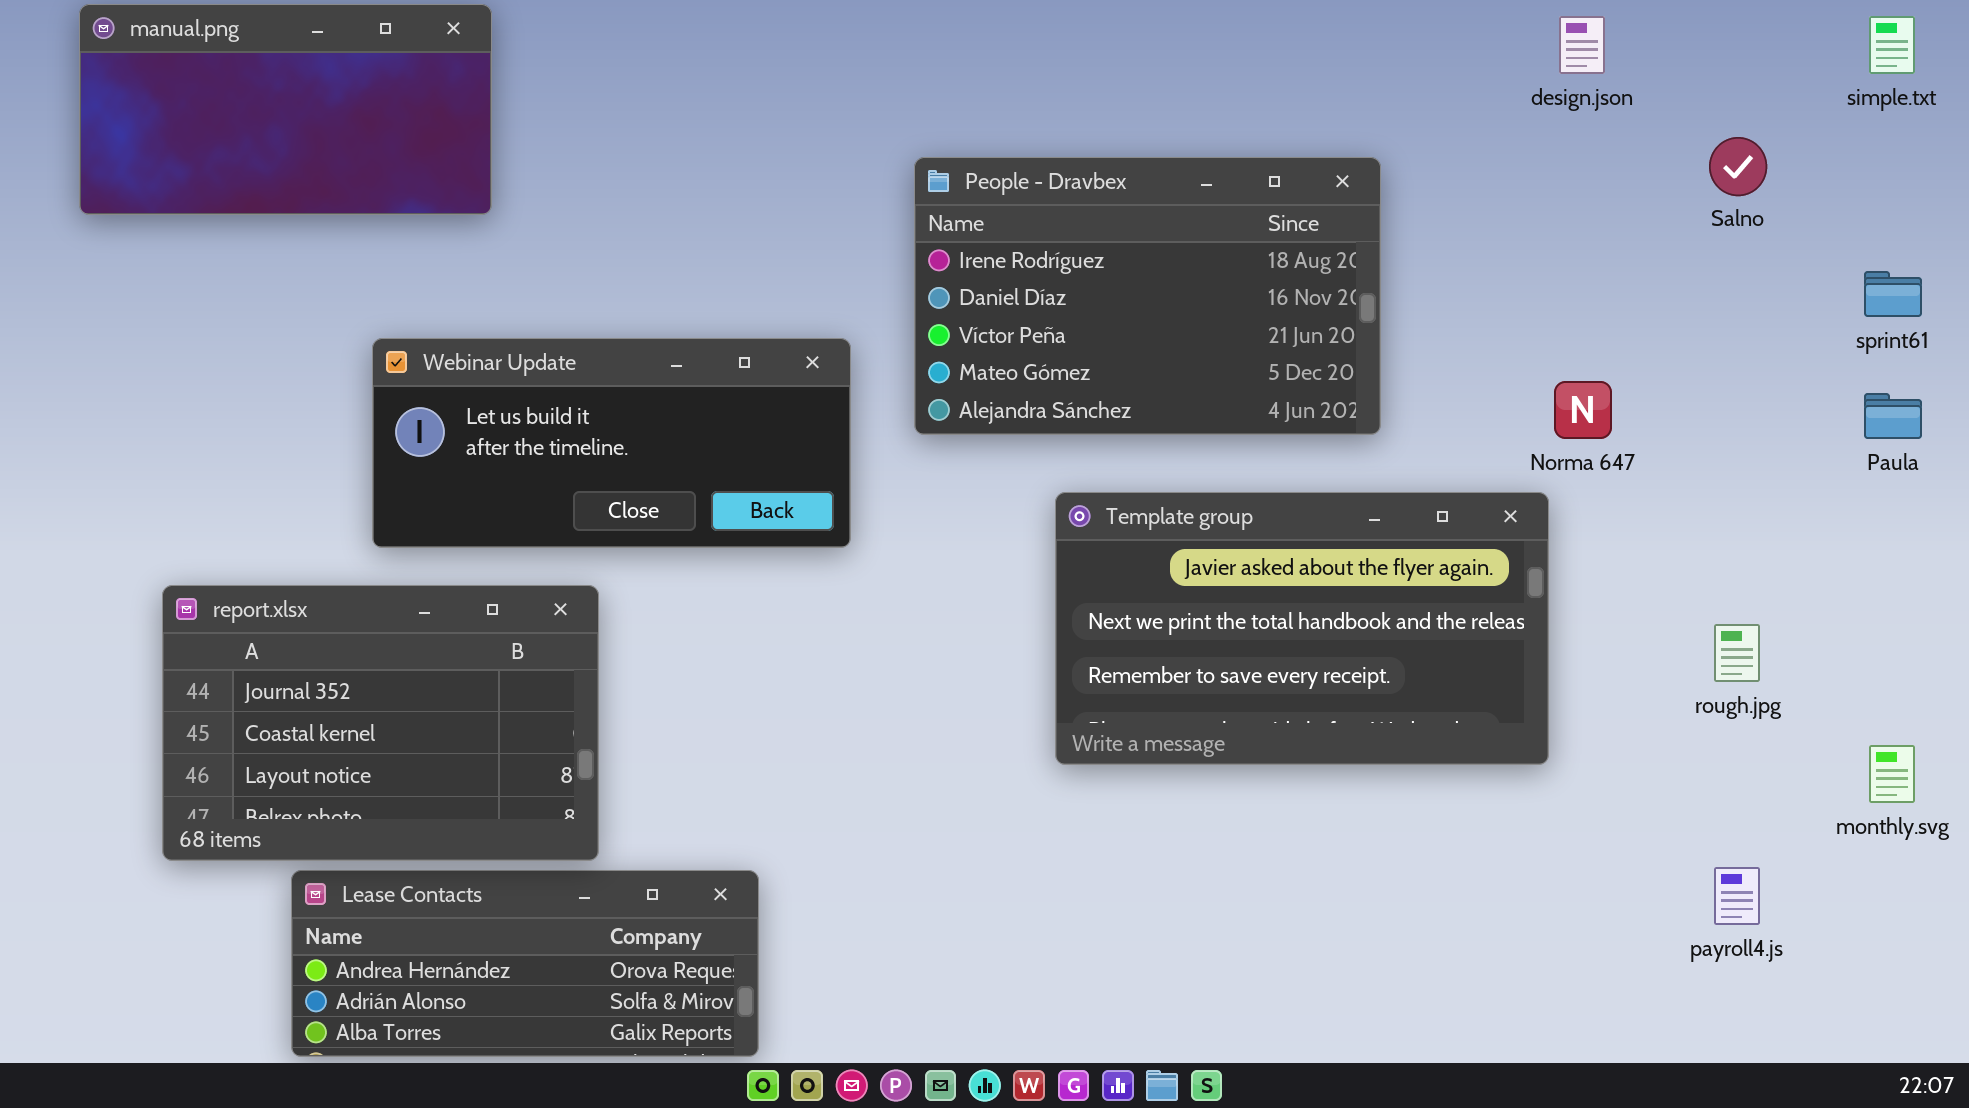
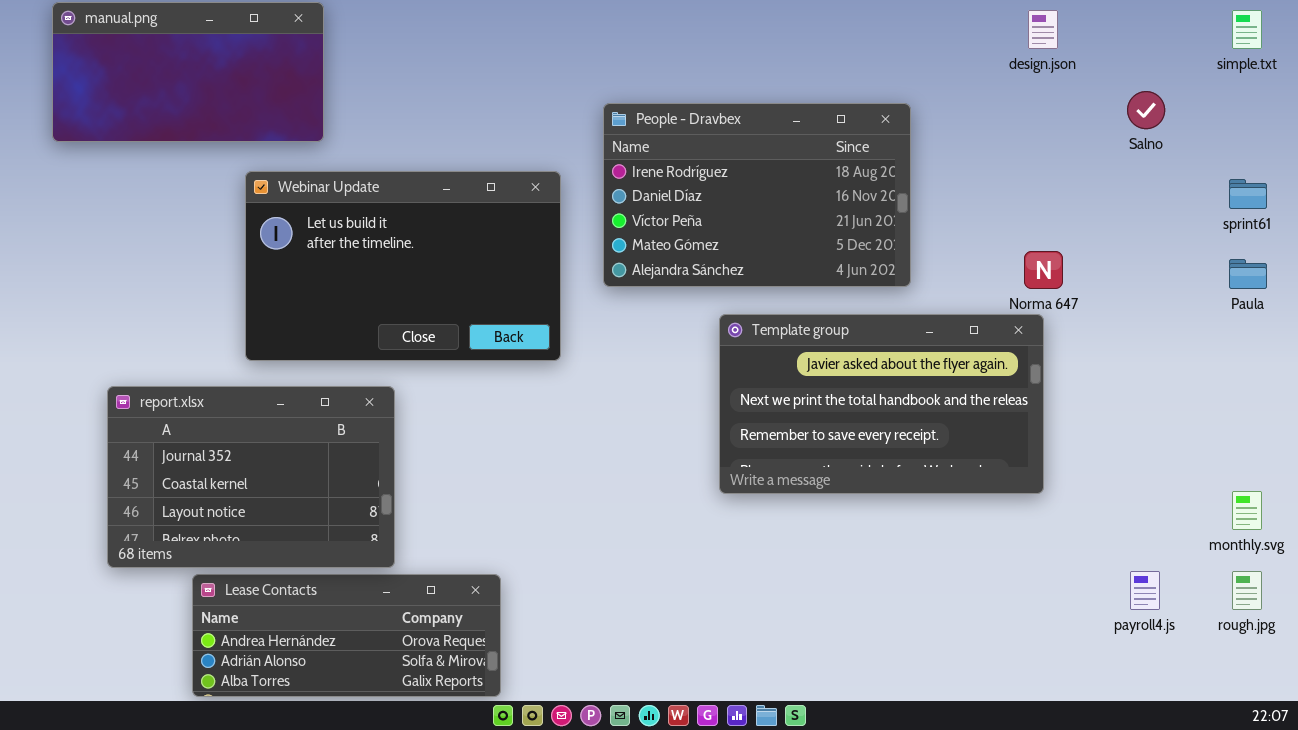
Webinar Update: [372,338,851,548] -> [245,171,561,361], resized
Template group: [1055,492,1549,765] -> [719,314,1044,494], moved
rough.jpg: [1714,624,1760,682] -> [1232,571,1262,610], moved

